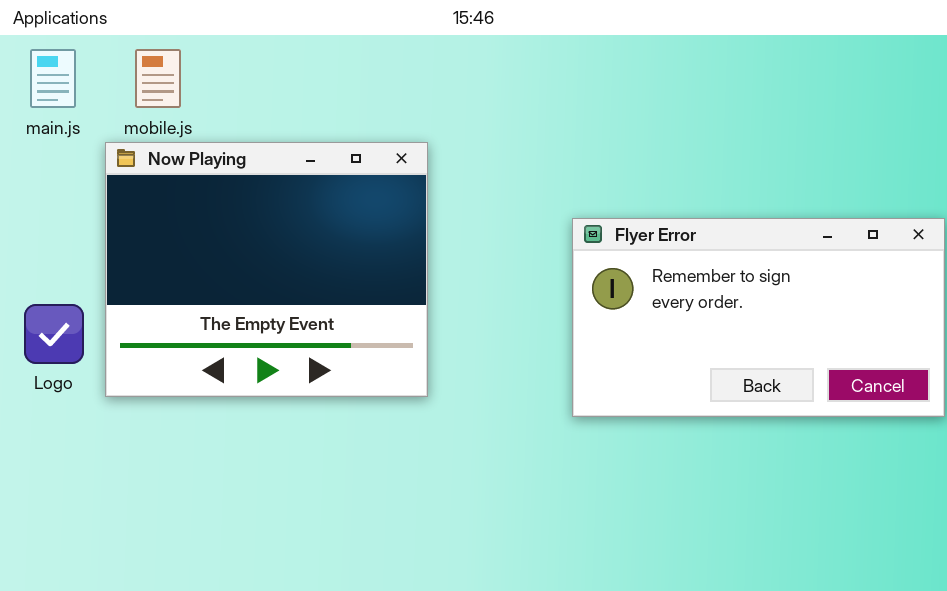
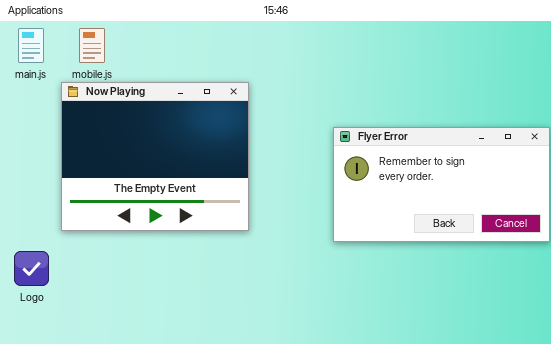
Logo: [24,304,84,364] -> [14,251,49,286], moved

